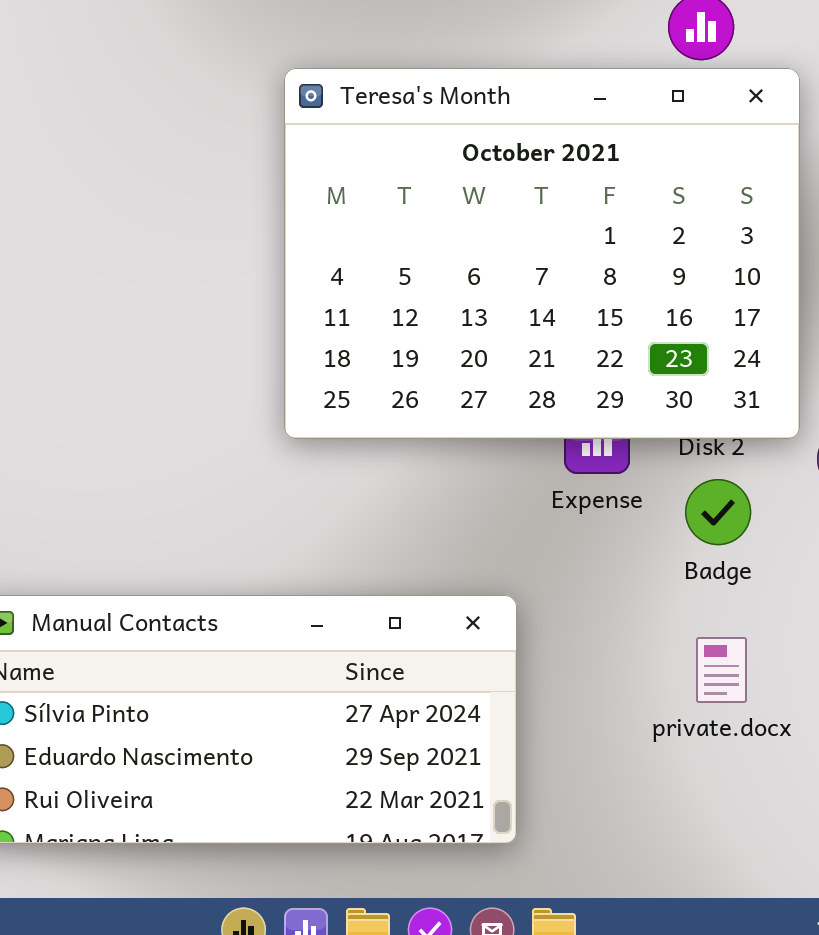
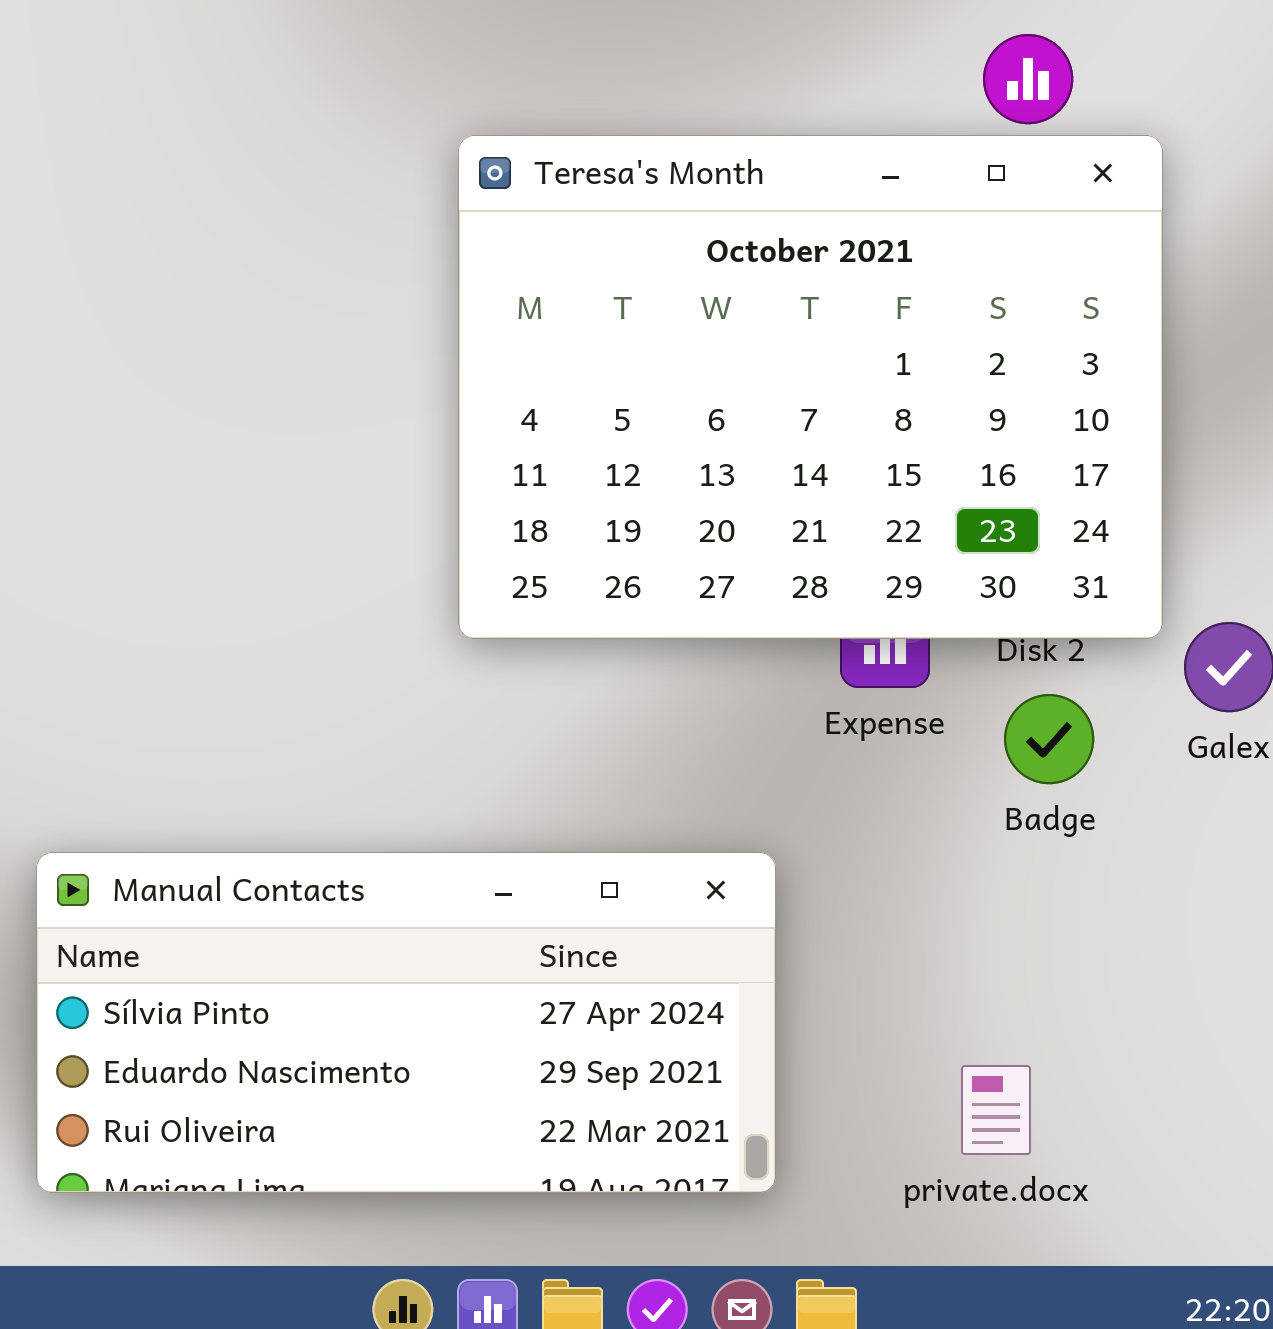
private.docx: [696,637,747,703] -> [961,1065,1031,1155], moved

